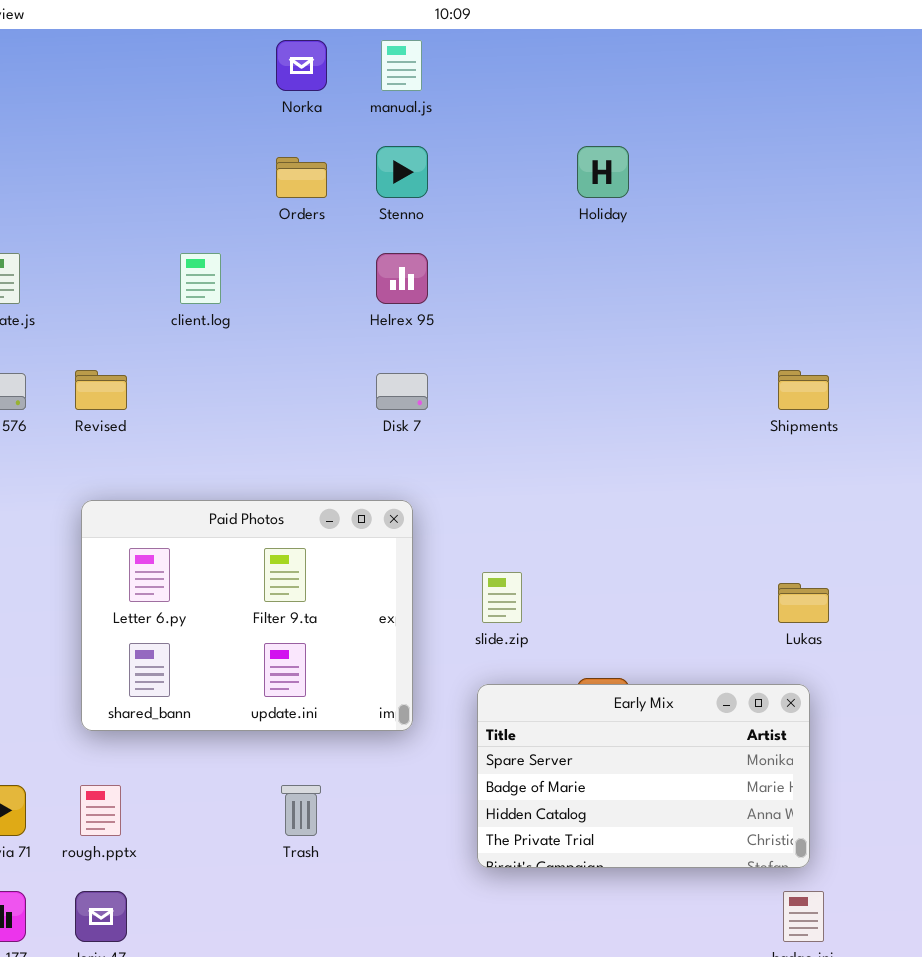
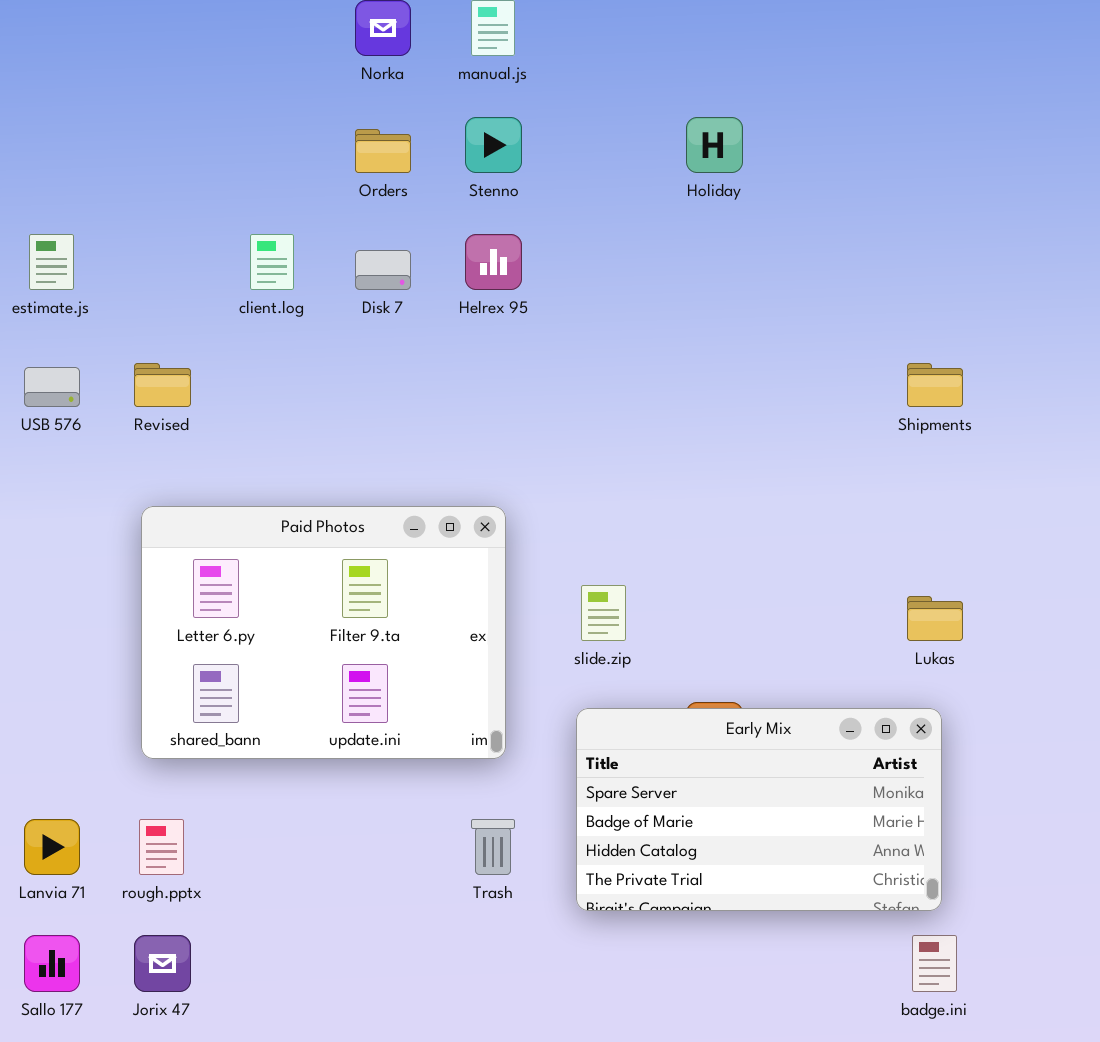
Disk 7: [376,373,428,410] -> [355,250,411,290], moved
Trash: [281,785,321,836] -> [471,819,515,875], moved

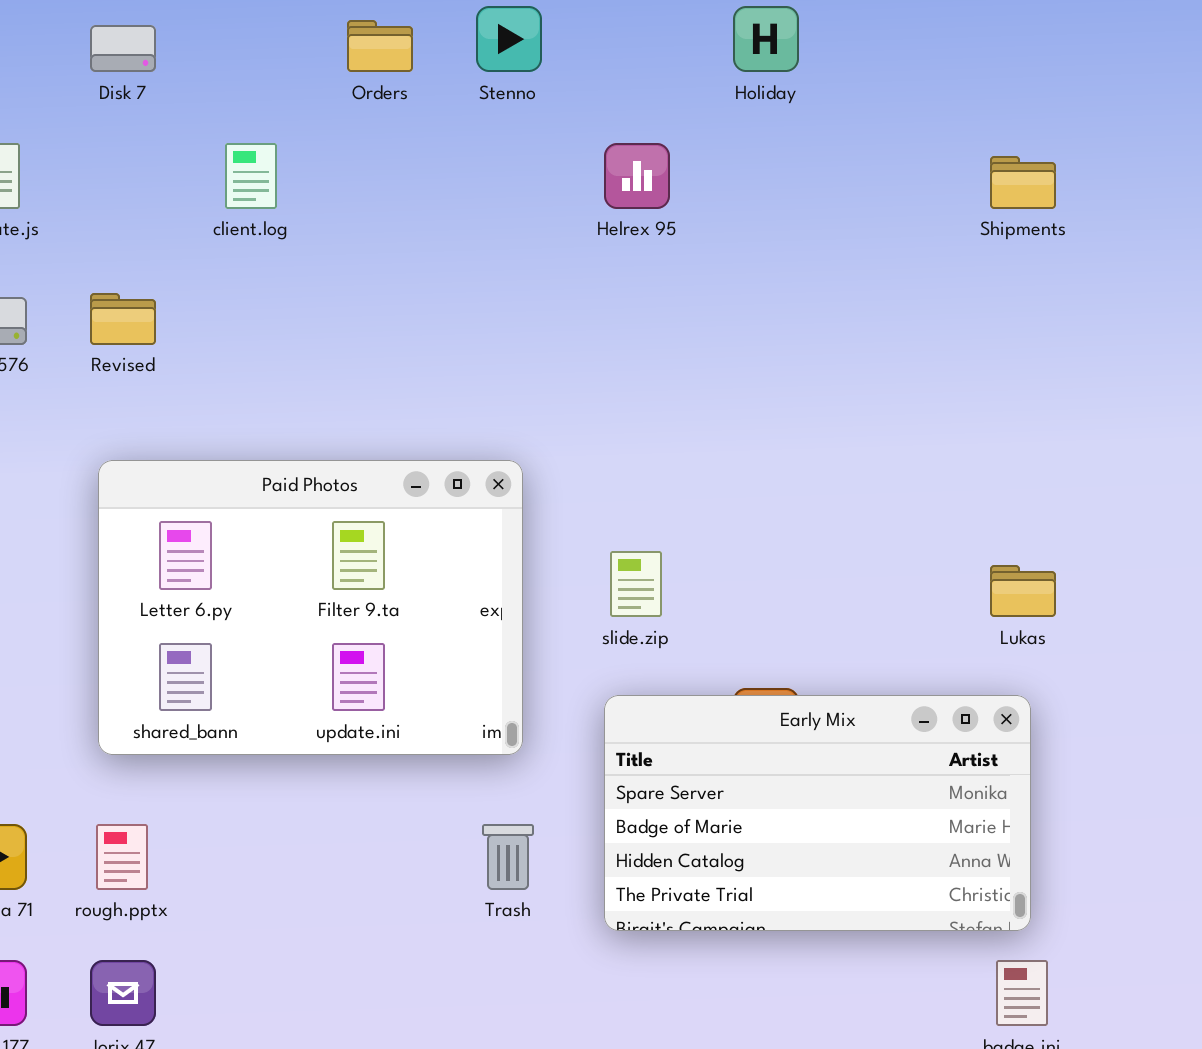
Helrex 95: [465,234,522,290] -> [604,143,670,209], moved
Disk 7: [355,250,411,290] -> [90,25,156,72], moved
Shipments: [907,363,963,407] -> [990,156,1056,209], moved

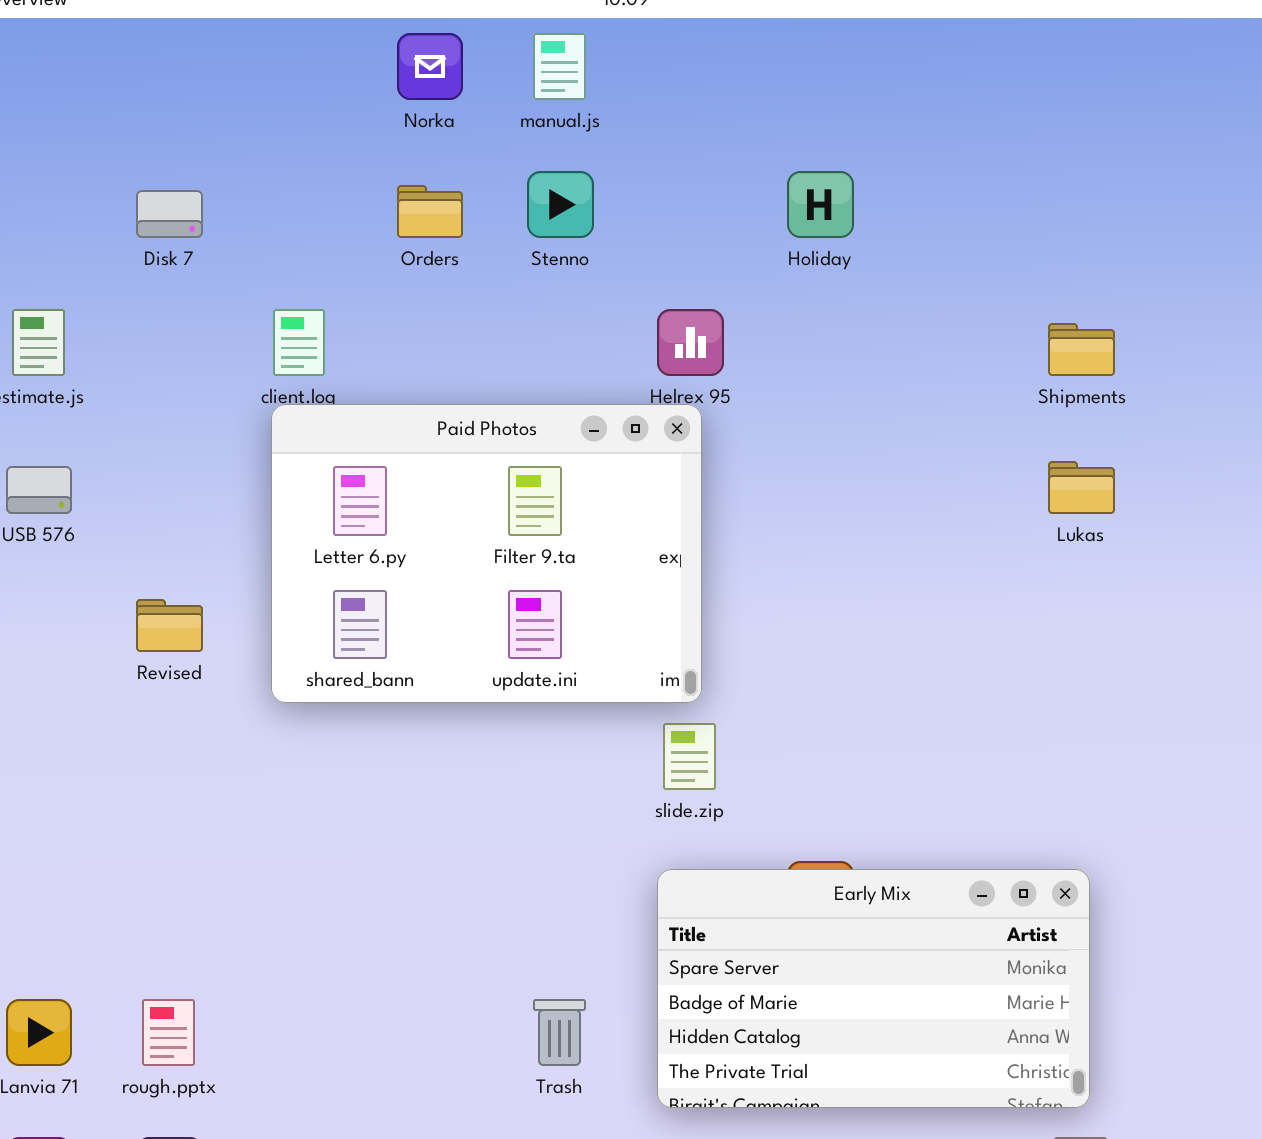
Revised: [90,293,156,345] -> [136,599,203,652], moved
Paid Photos: [98,460,523,755] -> [271,404,702,703], moved
Lukas: [990,565,1056,617] -> [1048,461,1115,514], moved

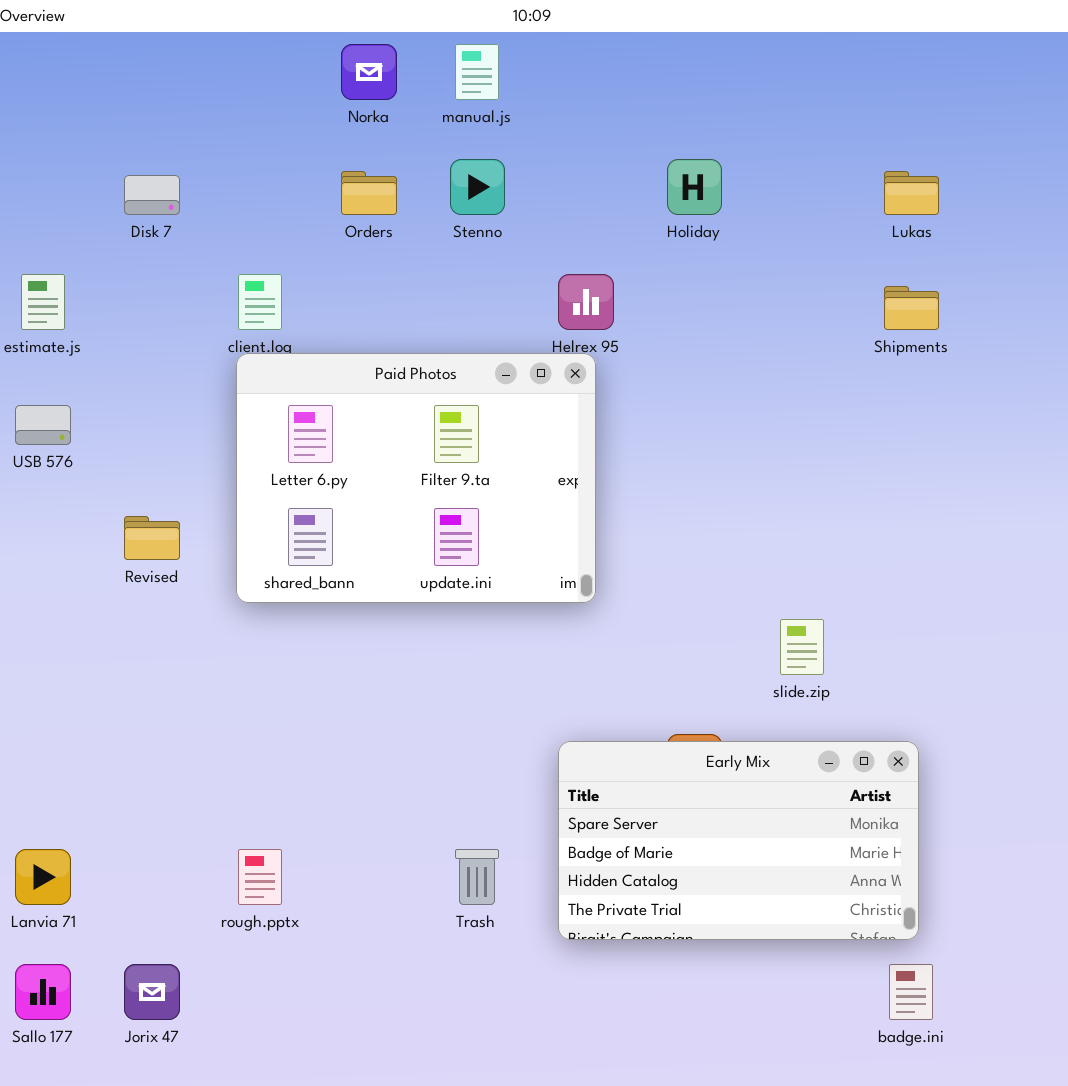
Lukas: [1048,461,1115,514] -> [884,171,939,215], moved
slide.zip: [663,723,716,790] -> [780,619,824,675], moved
rough.pptx: [142,999,195,1066] -> [238,849,282,905], moved

